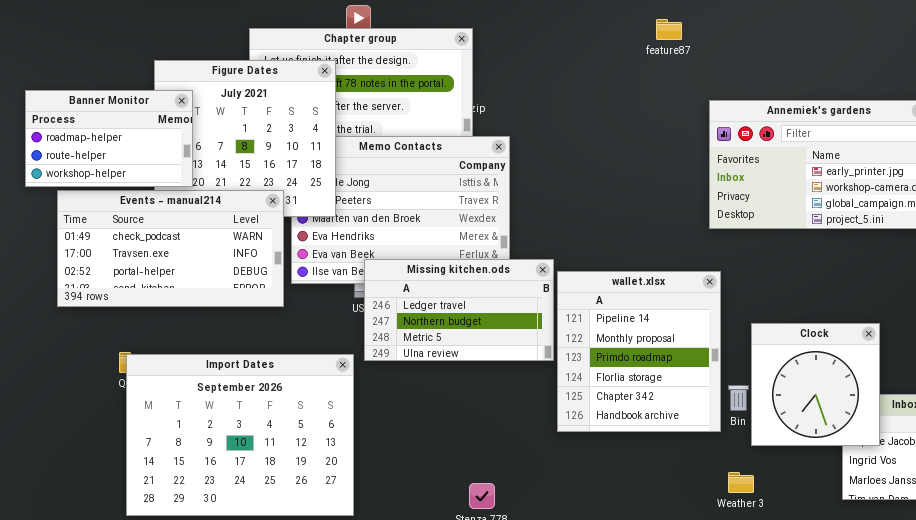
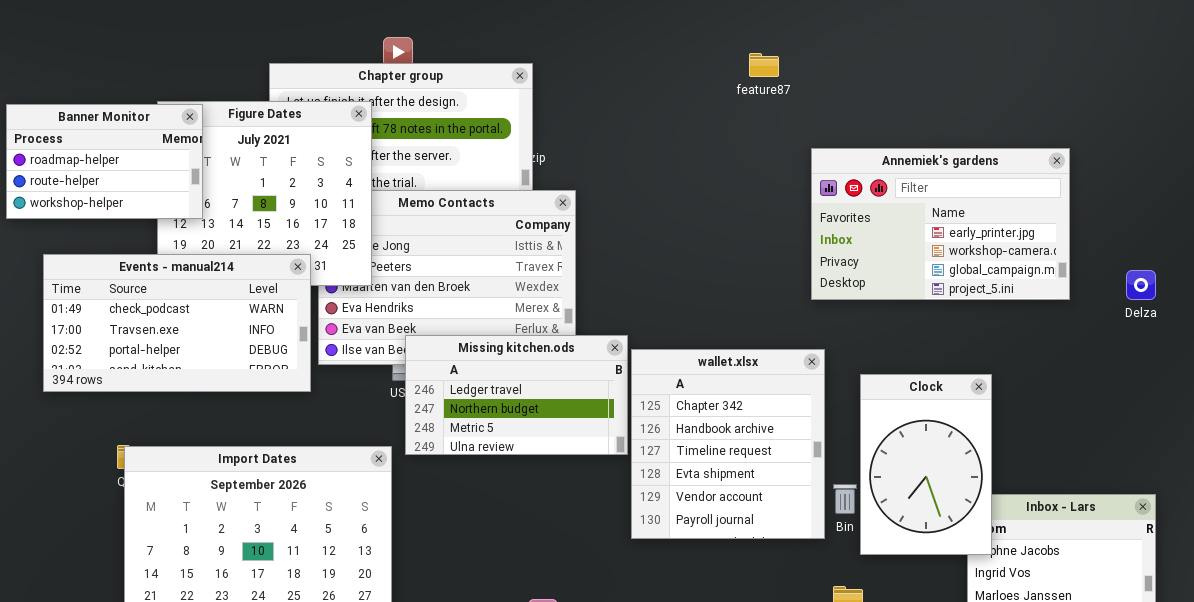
Banner Monitor: [25,90,193,187] -> [6,104,203,219], moved
wallet.xlsx: [557,271,721,432] -> [631,349,825,539], scrolled down 4 rows
Clock: [751,323,880,446] -> [860,374,992,555], resized

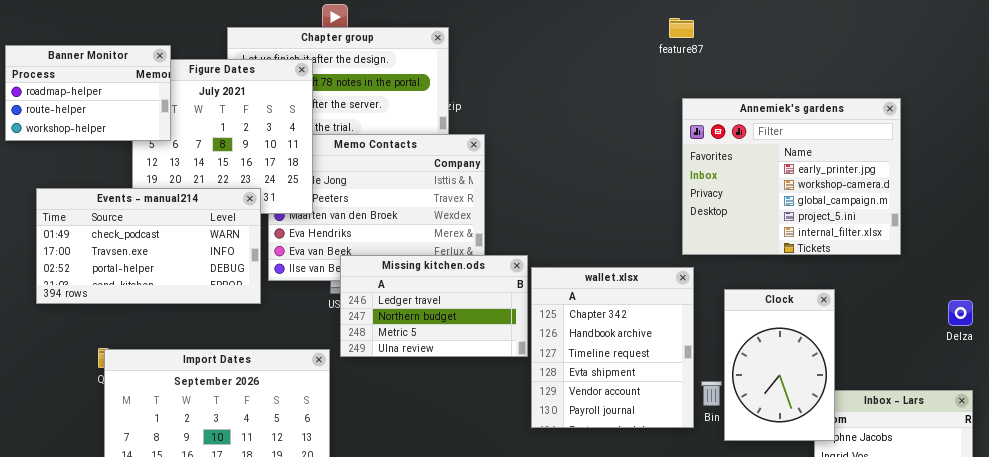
feature87: [749,53,779,77] -> [669,18,694,38], moved
Banner Monitor: [6,104,203,219] -> [5,45,171,141], moved
Annemiek's gardens: [811,148,1070,300] -> [682,98,901,255], resized
Delza: [1126,270,1156,300] -> [948,300,973,326], moved

